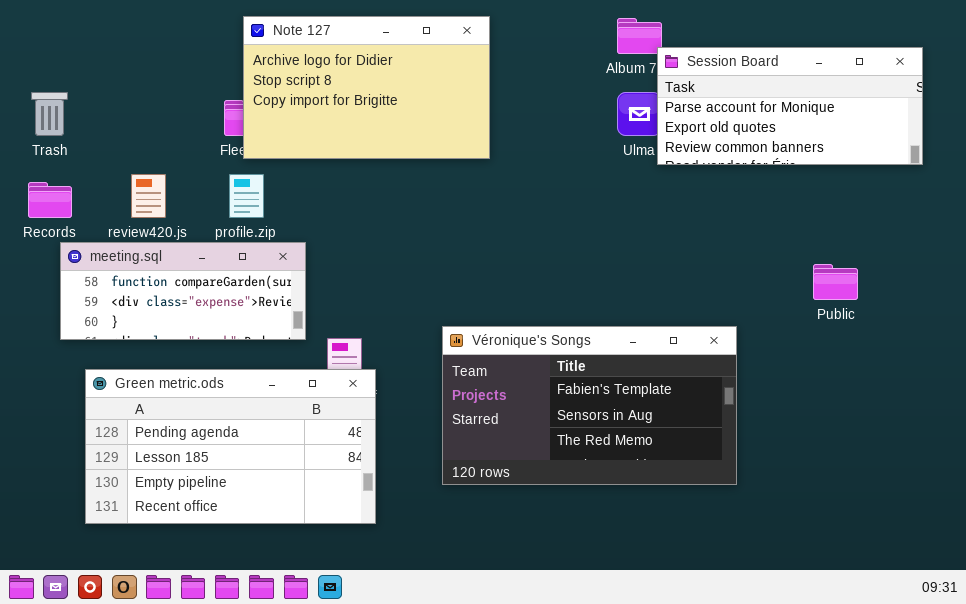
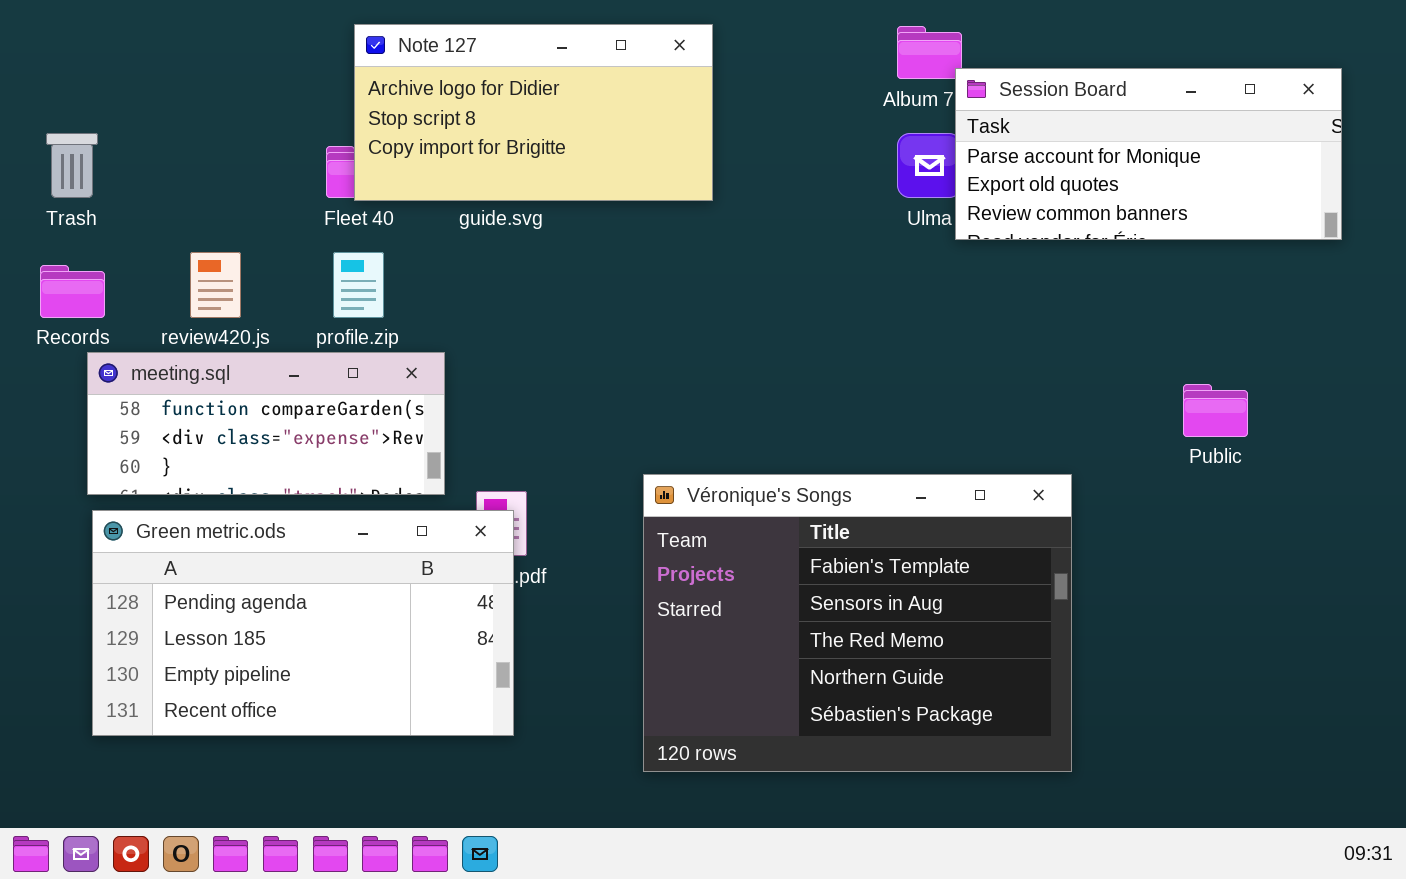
Note 127: [243,16,490,159] -> [354,24,713,201], resized
Véronique's Songs: [442,326,737,485] -> [643,474,1072,772], resized
Green metric.ods: [85,369,376,524] -> [92,510,514,736], moved

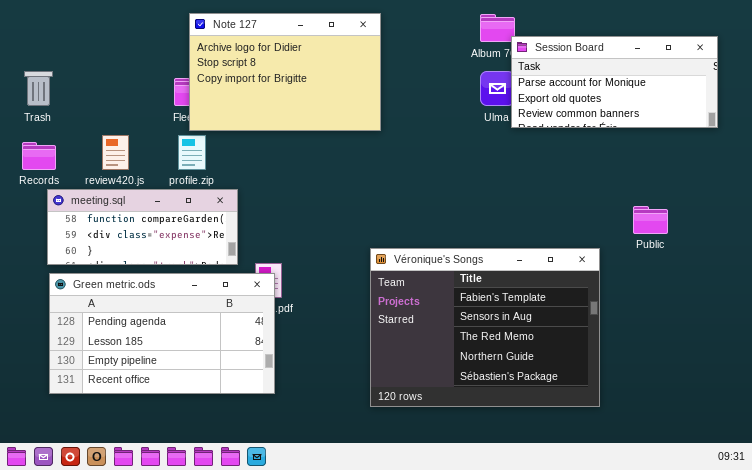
Note 127: [354,24,713,201] -> [189,13,381,131], resized
Véronique's Songs: [643,474,1072,772] -> [370,248,600,407], moved

